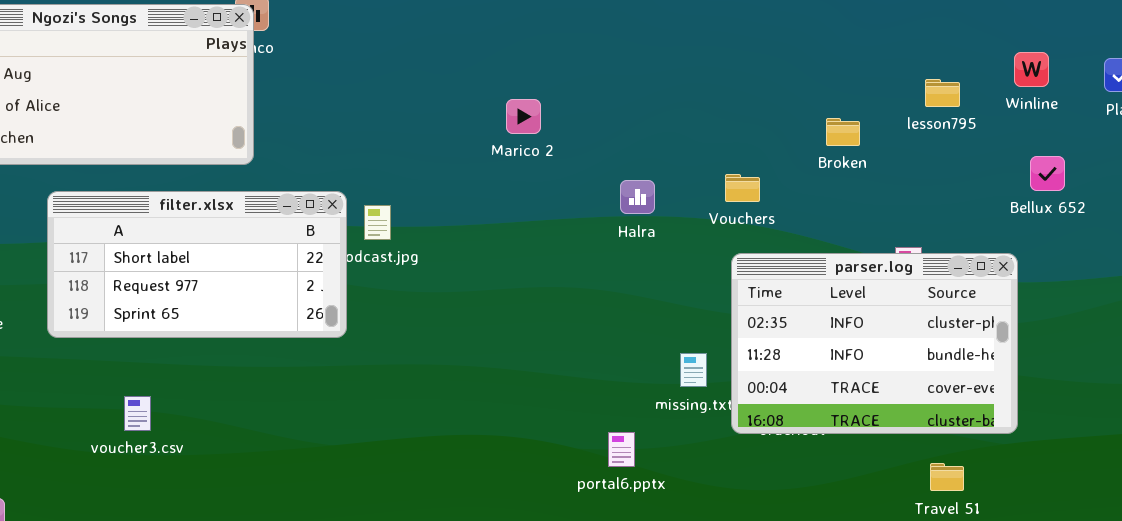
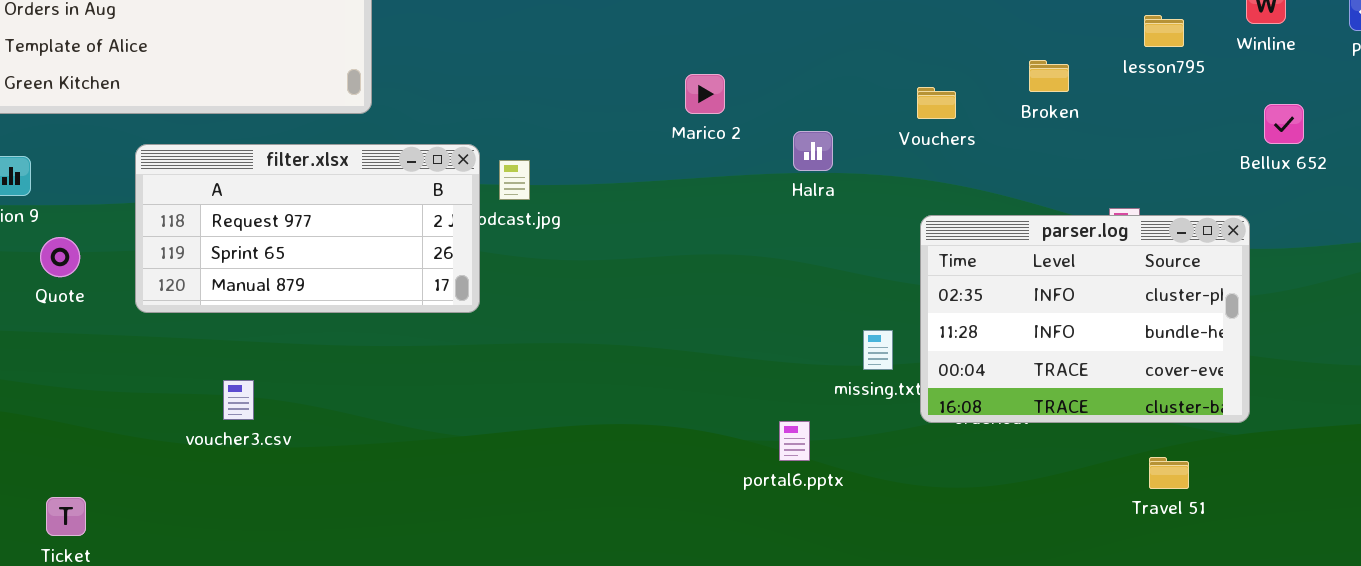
Marico 2: [506,99,541,134] -> [685,74,725,114], moved
Vouchers: [725,174,760,202] -> [917,87,956,119], moved
filter.xlsx: [47,191,347,338] -> [135,144,480,313], scrolled down 1 row

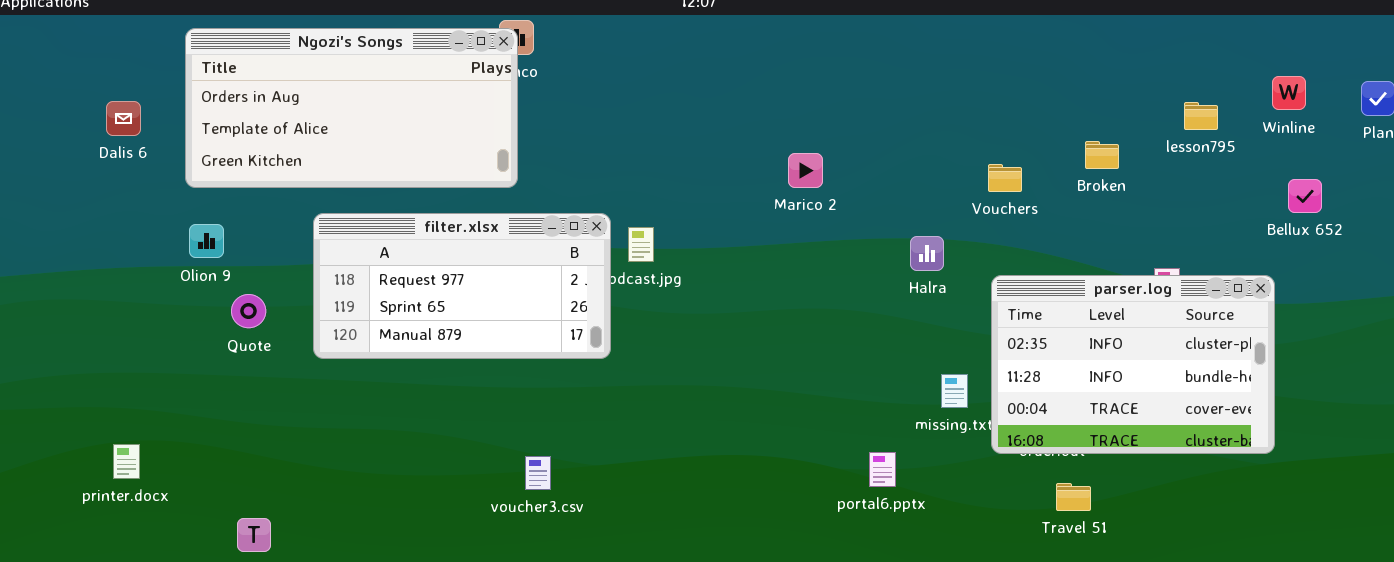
Halra: [793,131,833,171] -> [910,236,944,271], moved
voucher3.csv: [223,380,254,420] -> [525,456,551,490], moved
Travel 51: [1149,457,1189,489] -> [1056,483,1091,511], moved

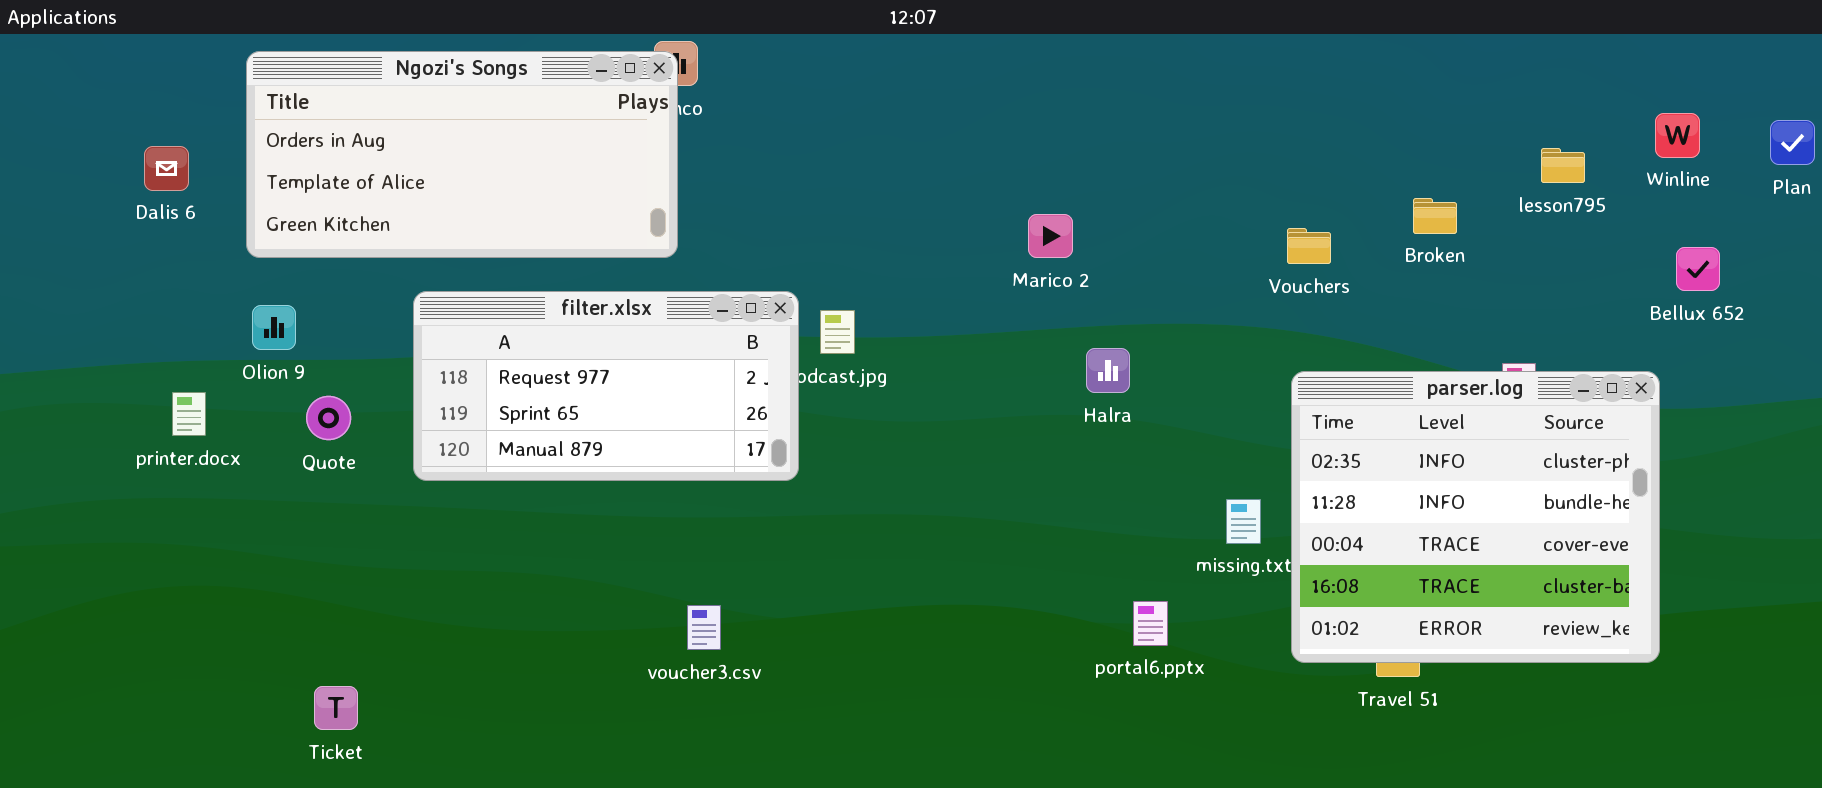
Halra: [910,236,944,271] -> [1086,348,1130,393], moved
parser.log: [991,275,1275,454] -> [1291,371,1660,663], resized
printer.docx: [113,444,140,479] -> [172,392,206,436], moved

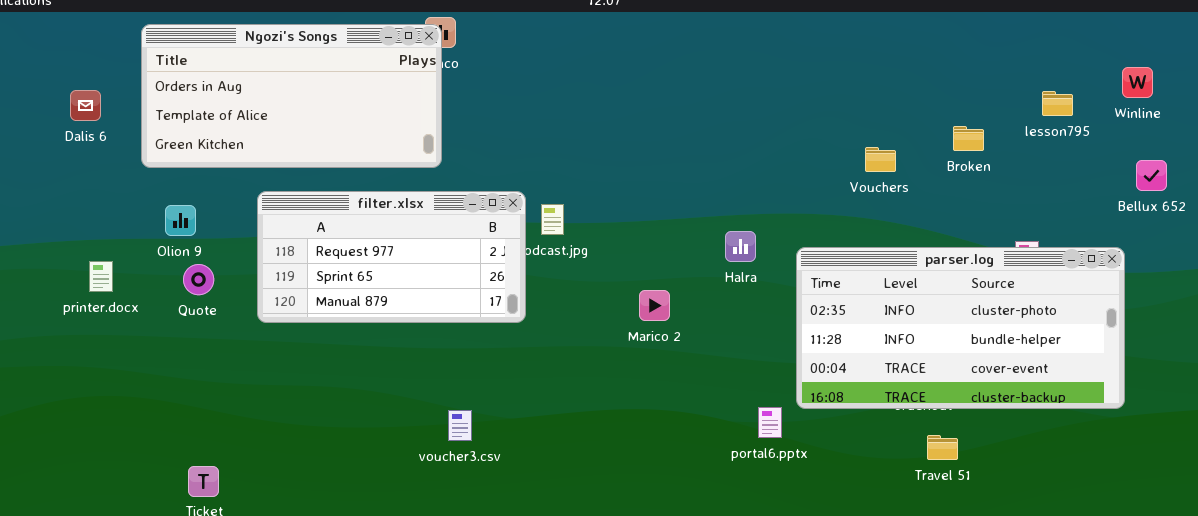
Marico 2: [1028,214,1073,258] -> [639,290,670,321], moved
Olion 9: [252,305,296,350] -> [165,205,196,236], moved
parser.log: [1291,371,1660,663] -> [796,247,1125,409], resized

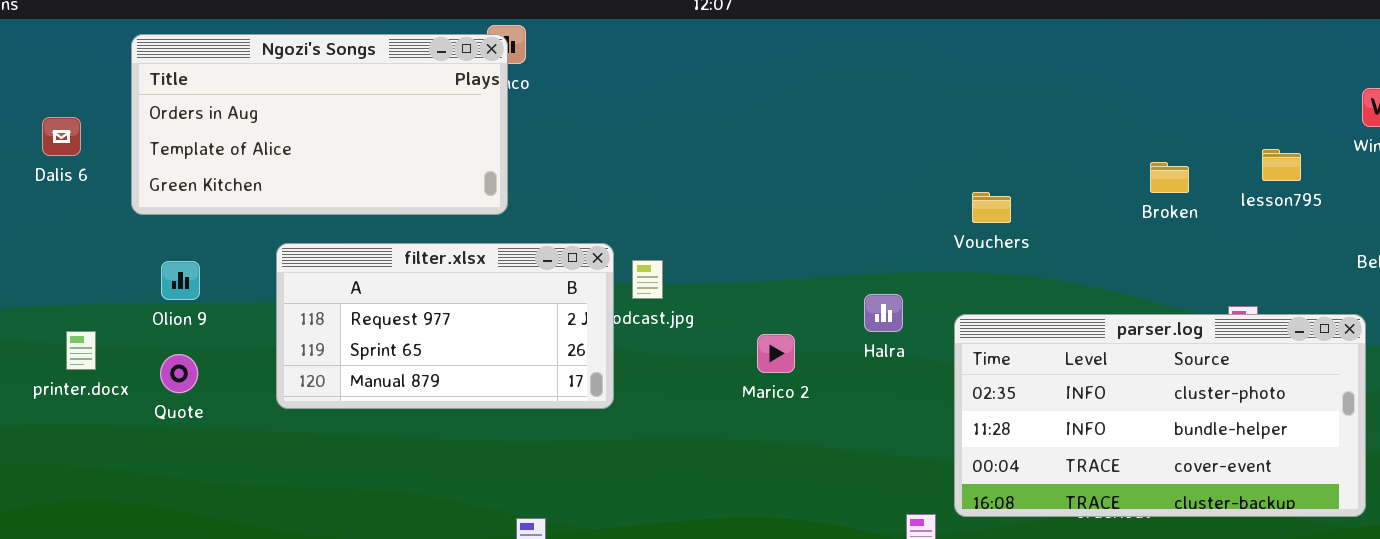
lesson795: [1042,91,1073,116] -> [1262,149,1301,181], moved
Vouchers: [865,147,896,172] -> [972,192,1011,223], moved
Quote: [183,264,214,295] -> [160,354,198,393], moved
Marico 2: [639,290,670,321] -> [757,334,795,373], moved

